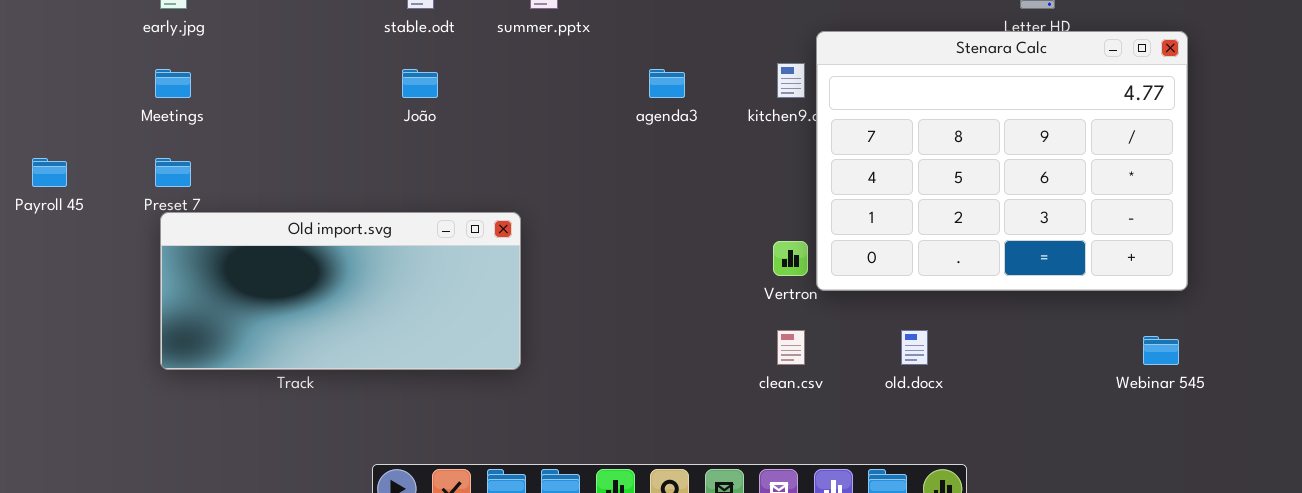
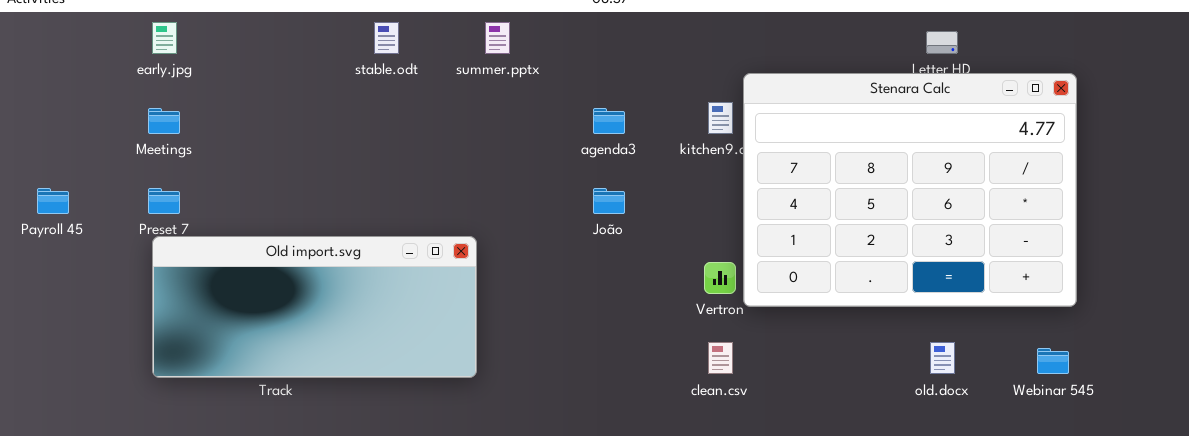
João: [402,69,438,98] -> [593,188,625,214], moved
old.docx: [901,330,928,365] -> [930,342,955,374], moved

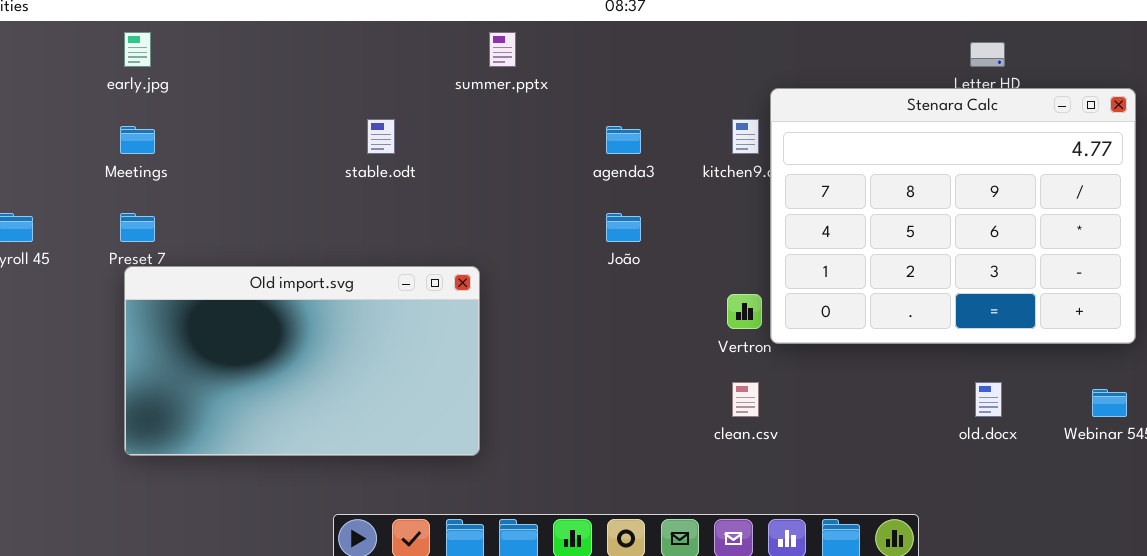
stable.odt: [374,22,399,54] -> [367,119,395,154], moved
Old import.svg: [152,236,477,378] -> [124,266,480,456], resized

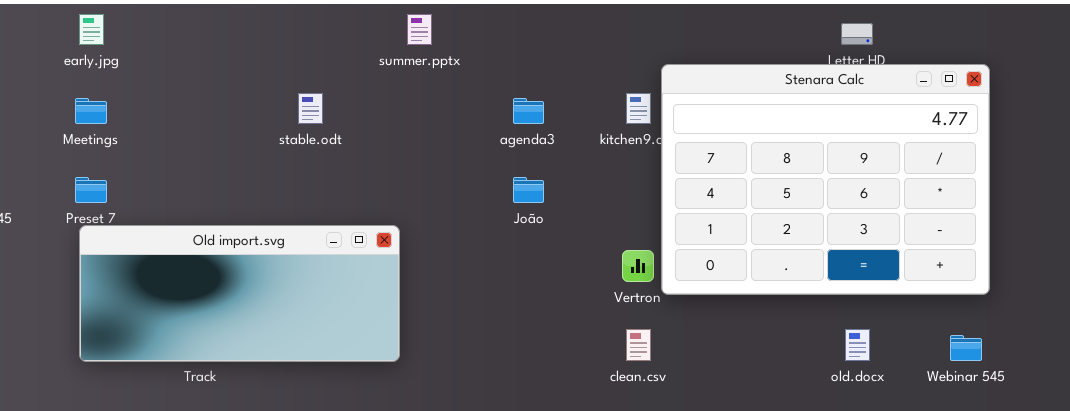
Old import.svg: [124,266,480,456] -> [79,225,400,362], resized

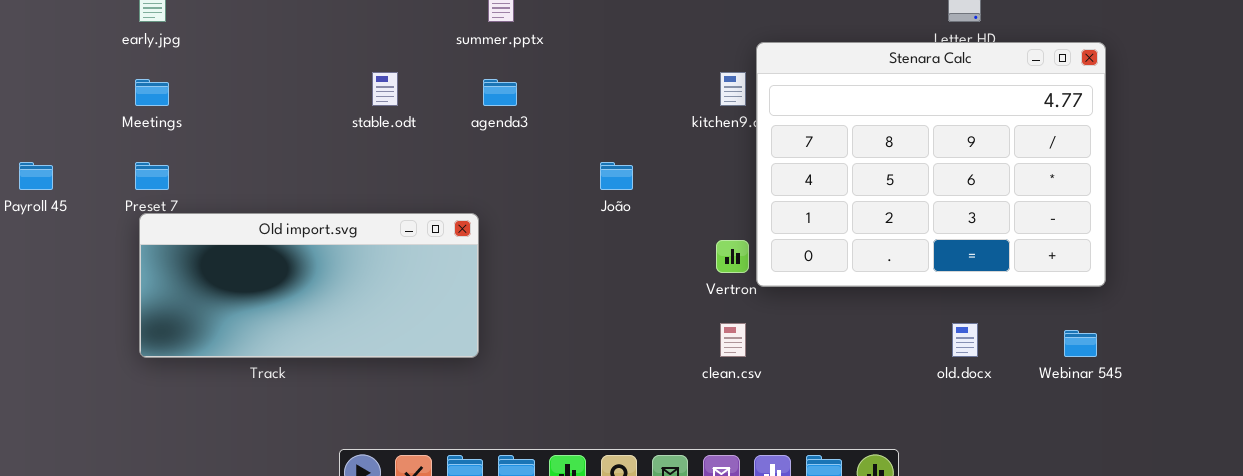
agenda3: [513,98,544,124] -> [483,79,517,106], moved

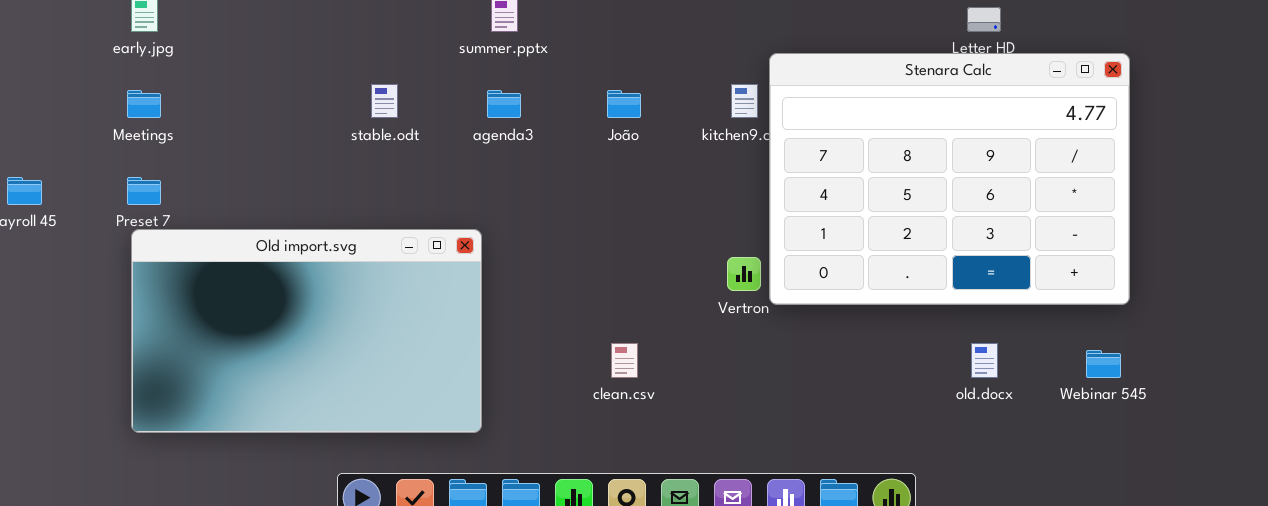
João: [600,162,633,190] -> [607,90,641,118], moved
Old import.svg: [139,213,479,358] -> [131,229,482,433], resized
clean.csv: [720,323,746,357] -> [611,343,638,378], moved

